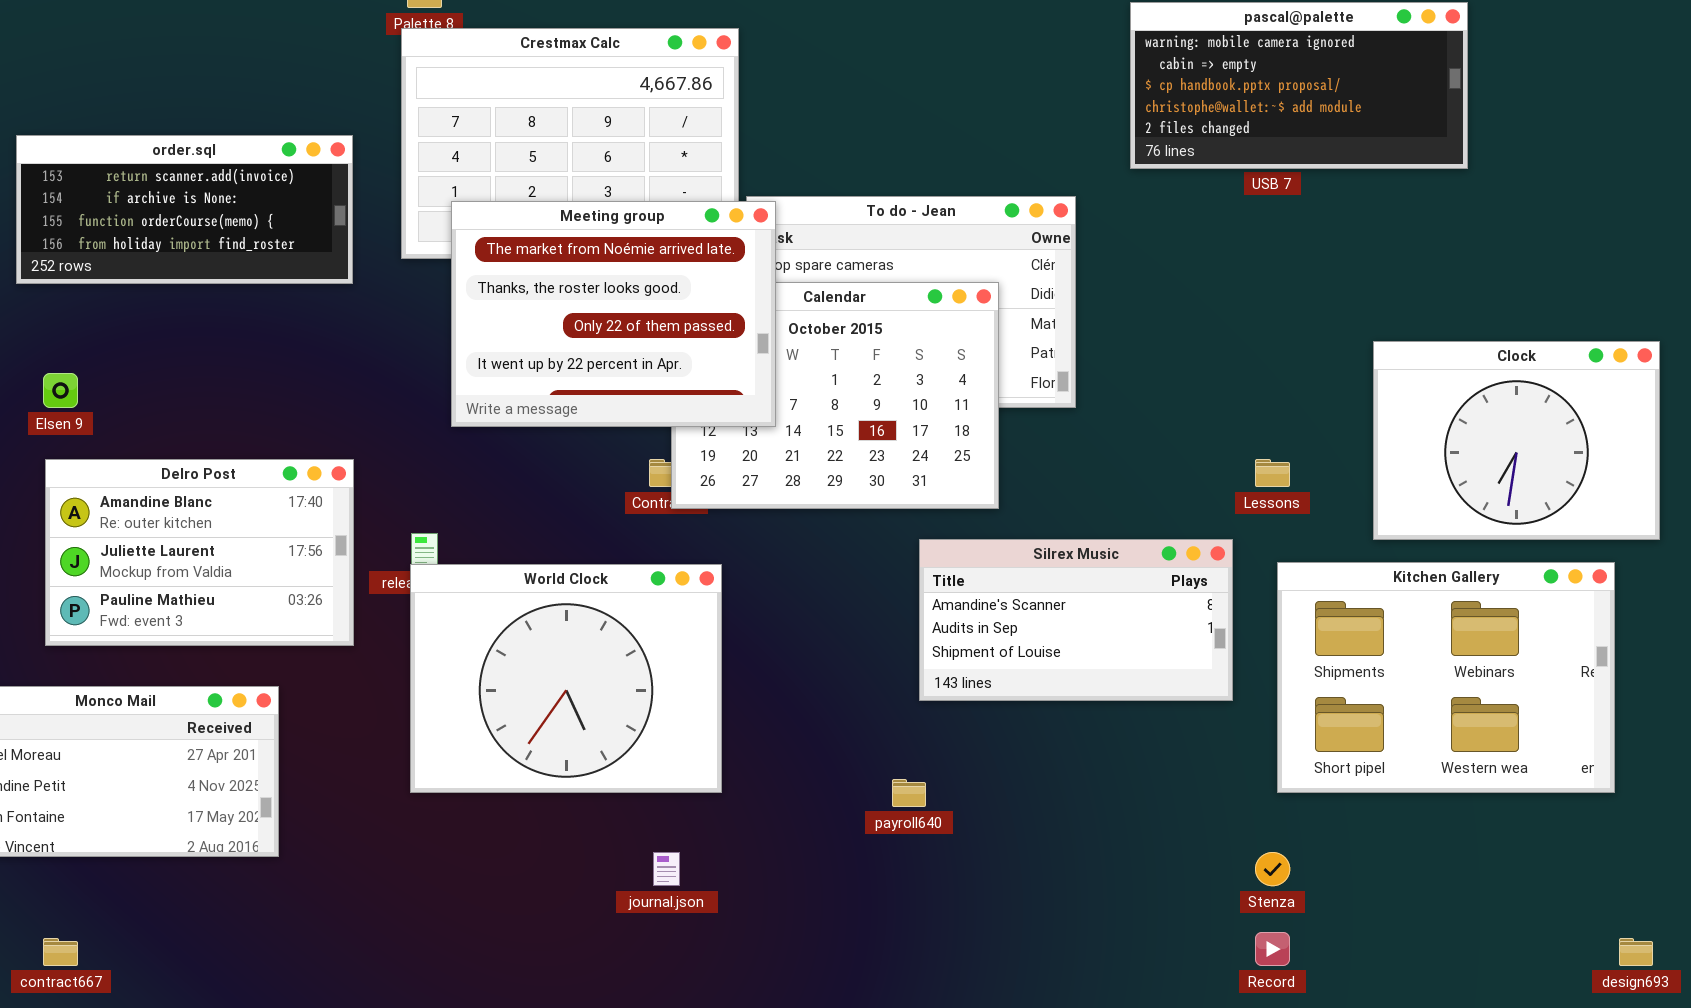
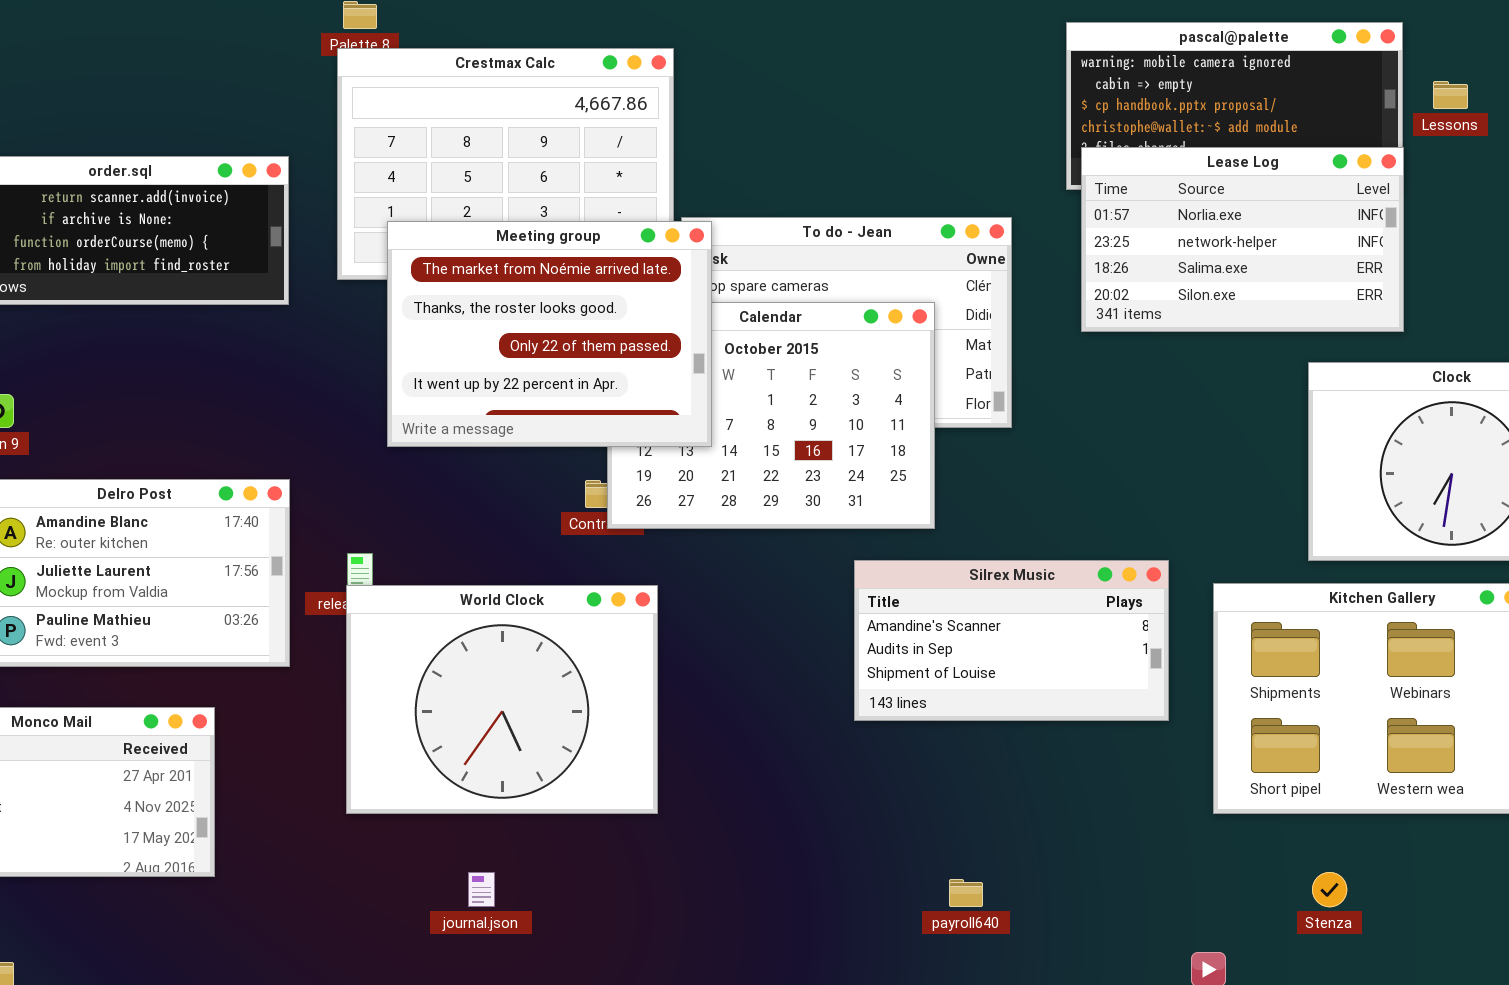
Lease Log: none -> [1081,147,1404,332], opened
Lessons: [1255,459,1290,487] -> [1433,81,1468,109], moved
payroll640: [892,779,926,807] -> [949,879,983,907], moved
journal.json: [653,852,680,886] -> [468,872,495,907], moved
Stenza: [1255,852,1290,886] -> [1312,872,1347,907], moved

